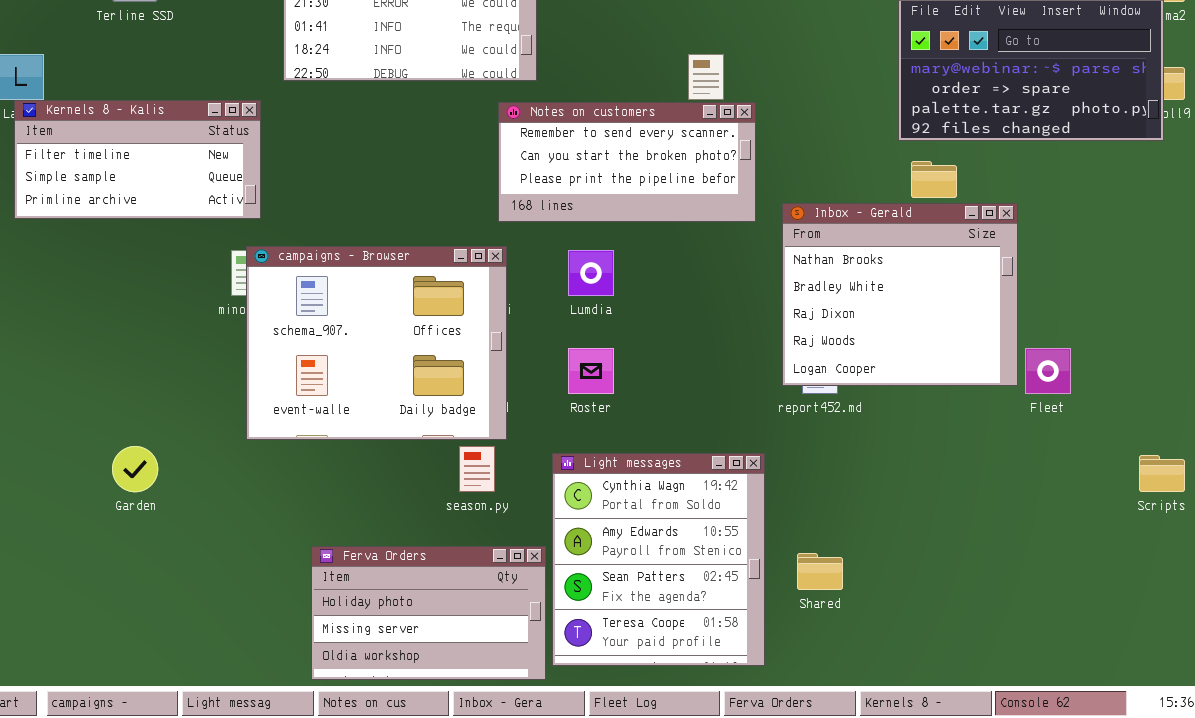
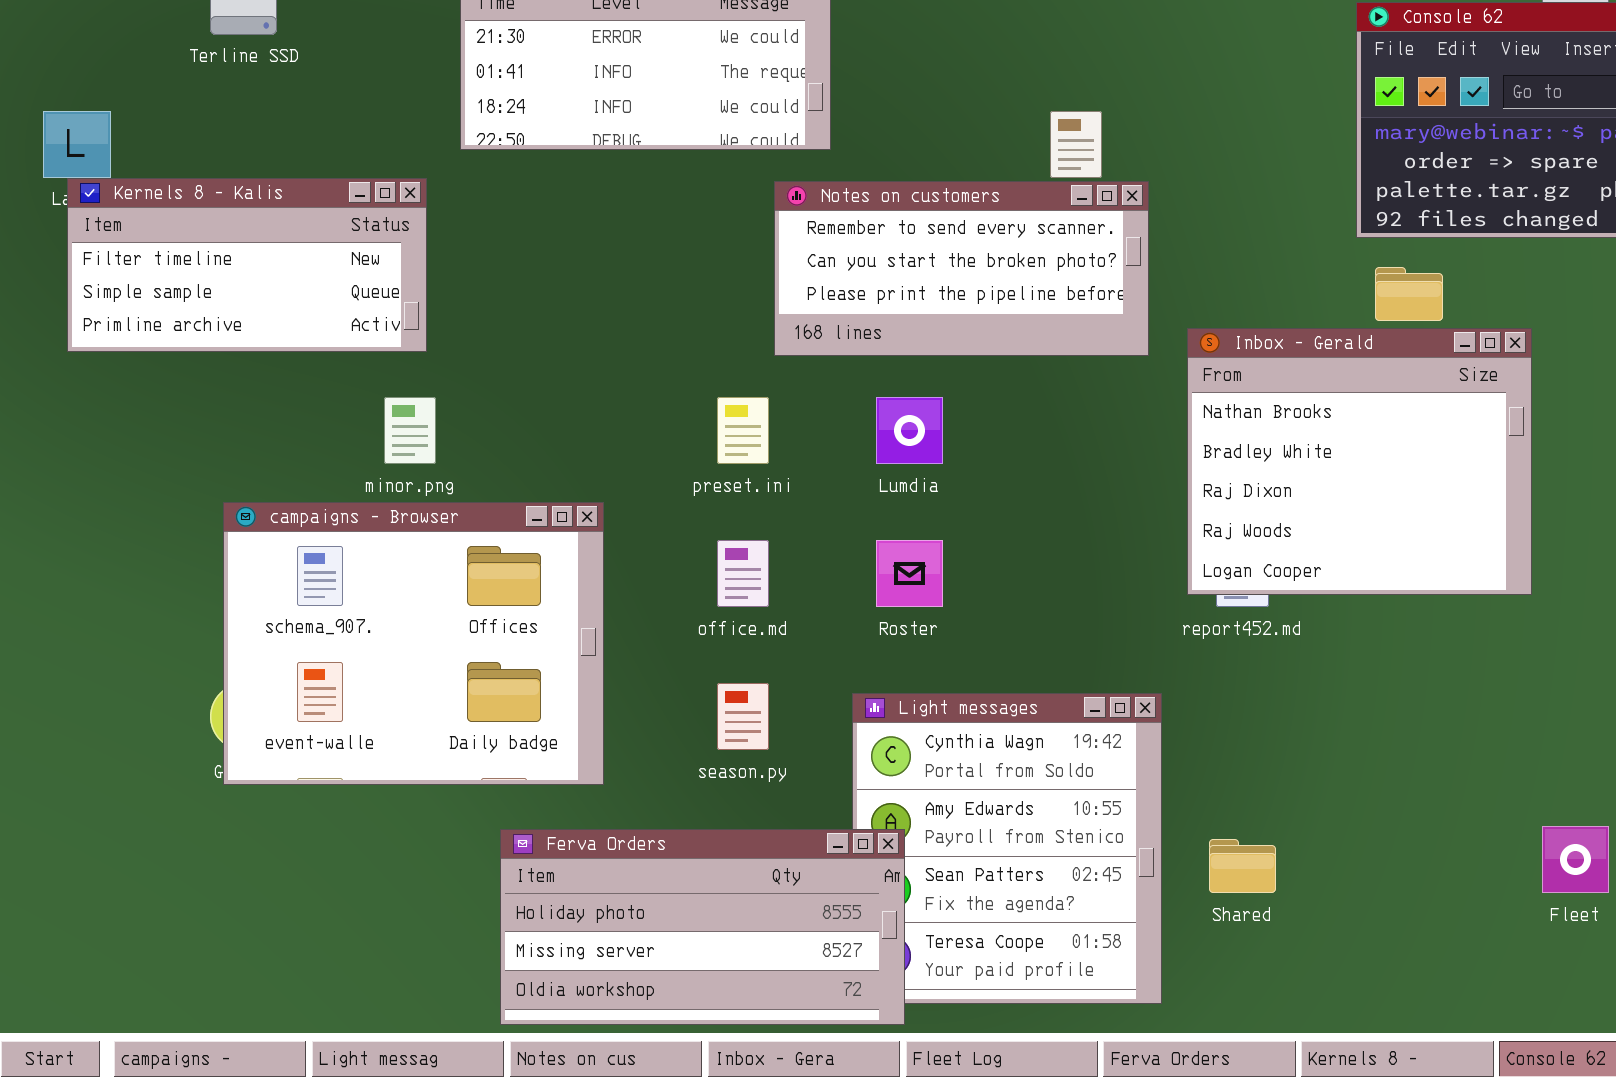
campaigns - Browser: [246,246,507,440] -> [223,502,604,785], moved
Fleet: [1025,348,1071,394] -> [1542,826,1609,893], moved
Ferva Orders: [311,546,546,680] -> [500,829,905,1025], resized

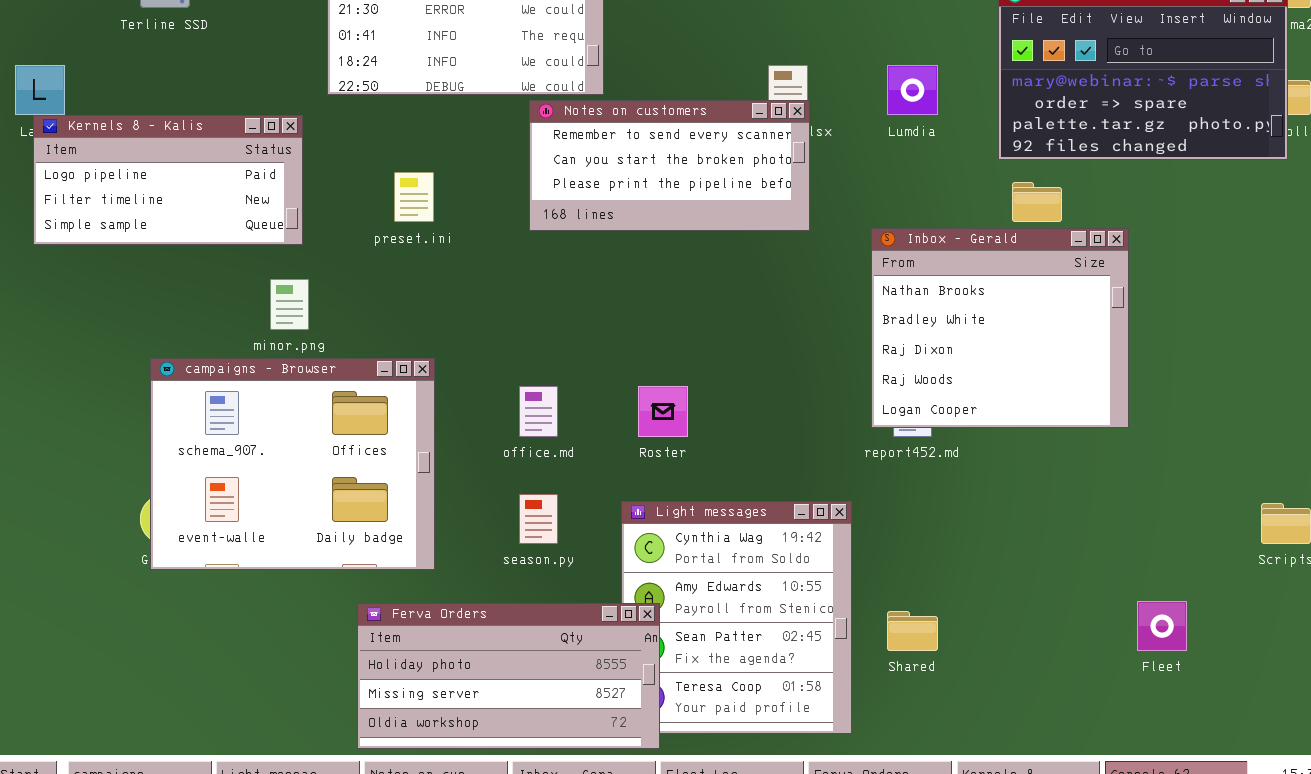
Kernels 8 - Kalis: [67,178,427,352] -> [33,115,303,245], scrolled up 1 row
Notes on customers: [774,181,1149,356] -> [529,100,810,231], moved
preset.ini: [717,397,769,464] -> [394,172,434,222], moved
Lumdia: [876,397,943,464] -> [887,65,938,115], moved

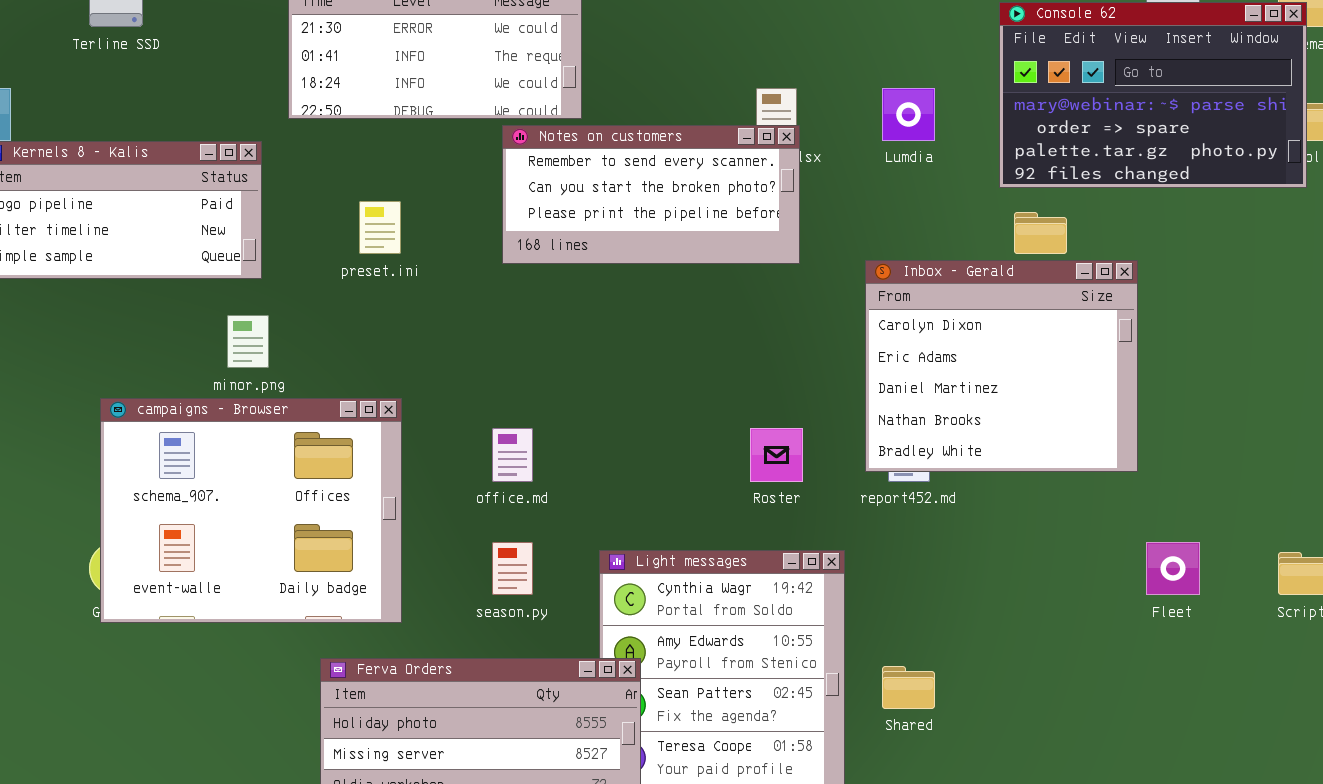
Inbox - Gerald: [871,228,1129,428] -> [865,260,1138,472], scrolled up 3 rows
Roster: [638,386,688,437] -> [750,428,803,482], moved
Fleet: [1137,601,1187,651] -> [1146,542,1200,595], moved

